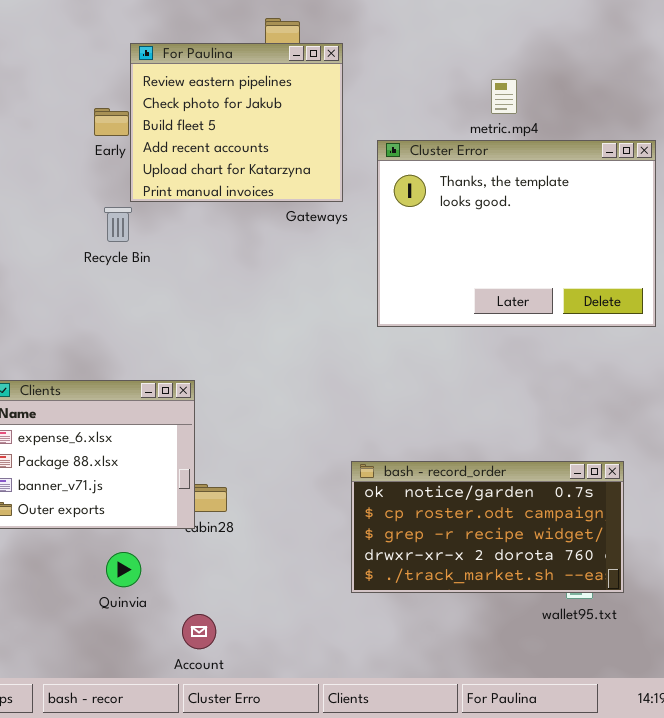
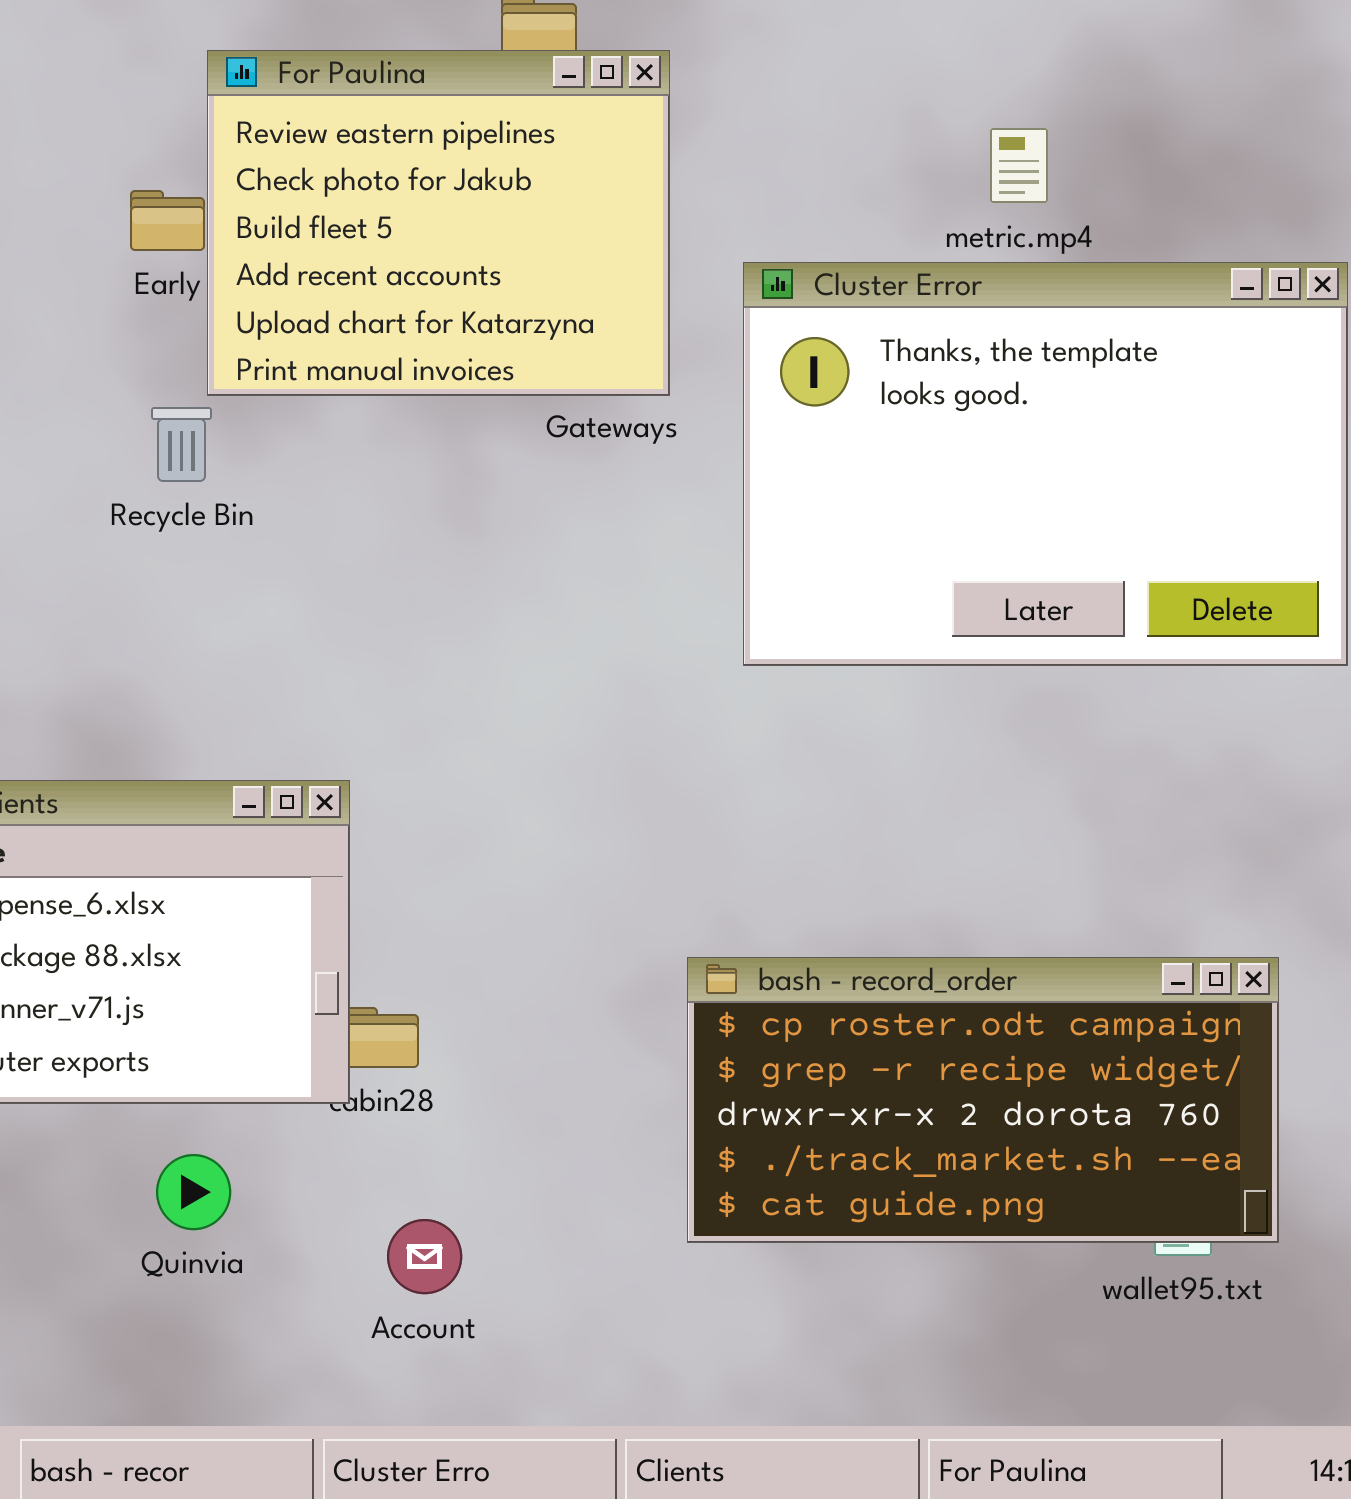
bash - record_order: [351,461,624,593] -> [687,957,1279,1243], scrolled down 1 row
Account: [182,614,216,649] -> [387,1219,462,1294], moved

